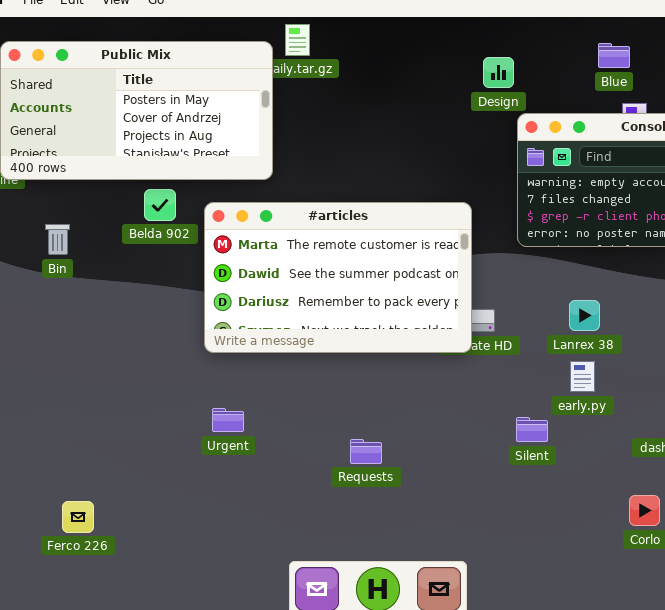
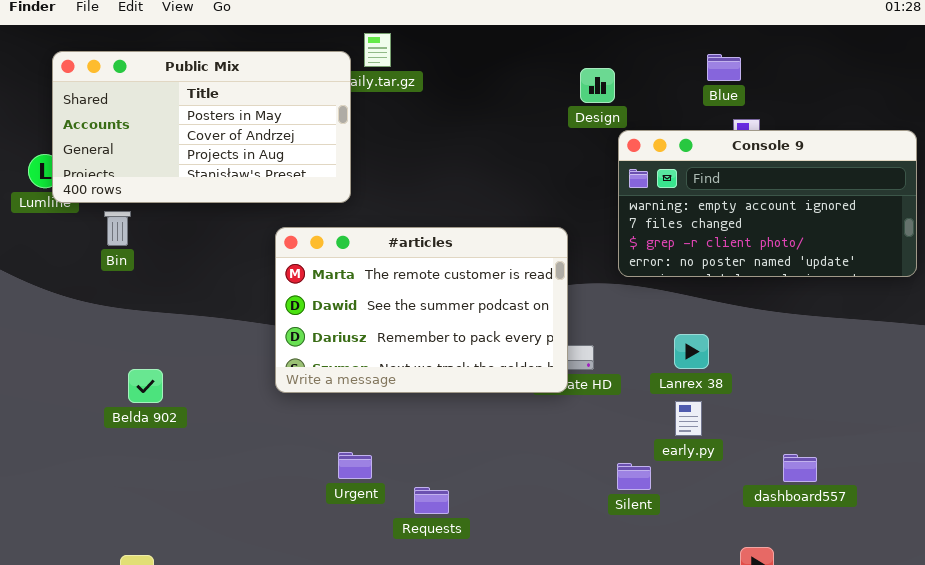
Belda 902: [144,189,176,221] -> [128,369,163,403], moved
Bin: [45,224,70,255] -> [104,211,131,246], moved
Urgent: [212,408,244,432] -> [338,452,372,479], moved
Requests: [350,439,382,464] -> [414,487,449,514], moved

